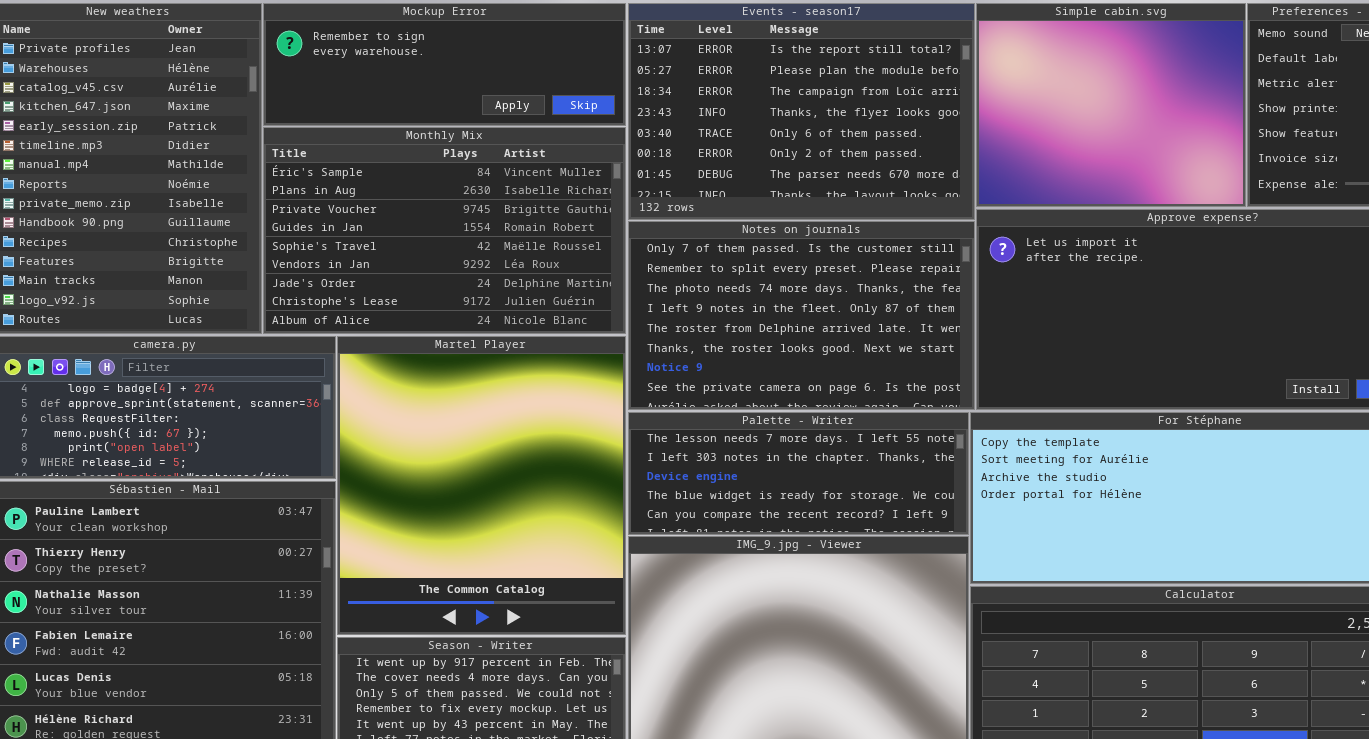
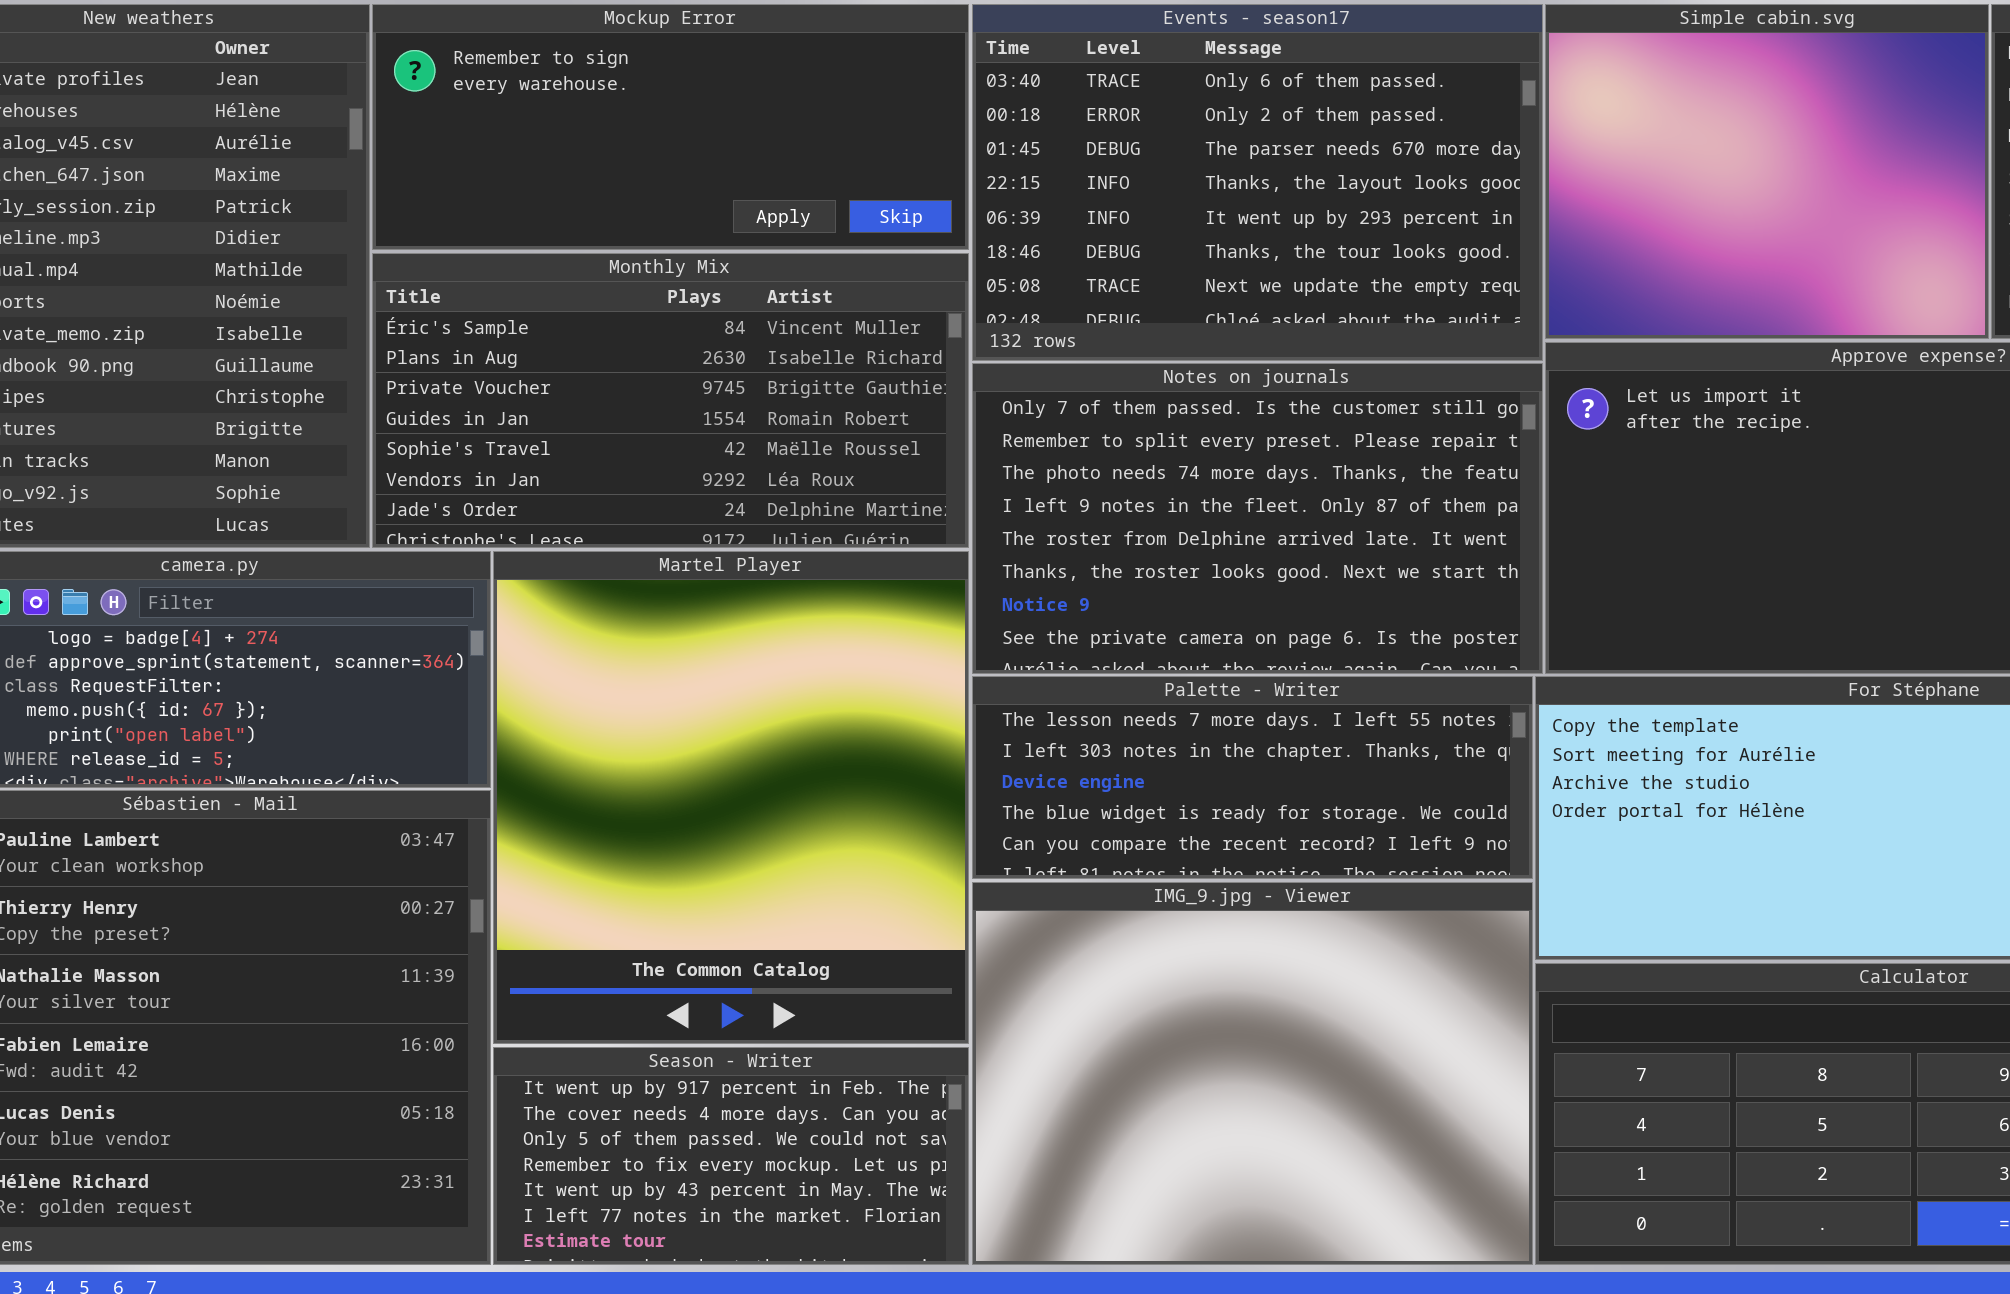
Mockup Error: [263,3,626,126] -> [372,4,969,250], resized
Events - season17: [628,3,975,220] -> [972,4,1543,361], scrolled down 4 rows
Monthly Mix: [263,127,626,334] -> [372,253,969,548], resized

